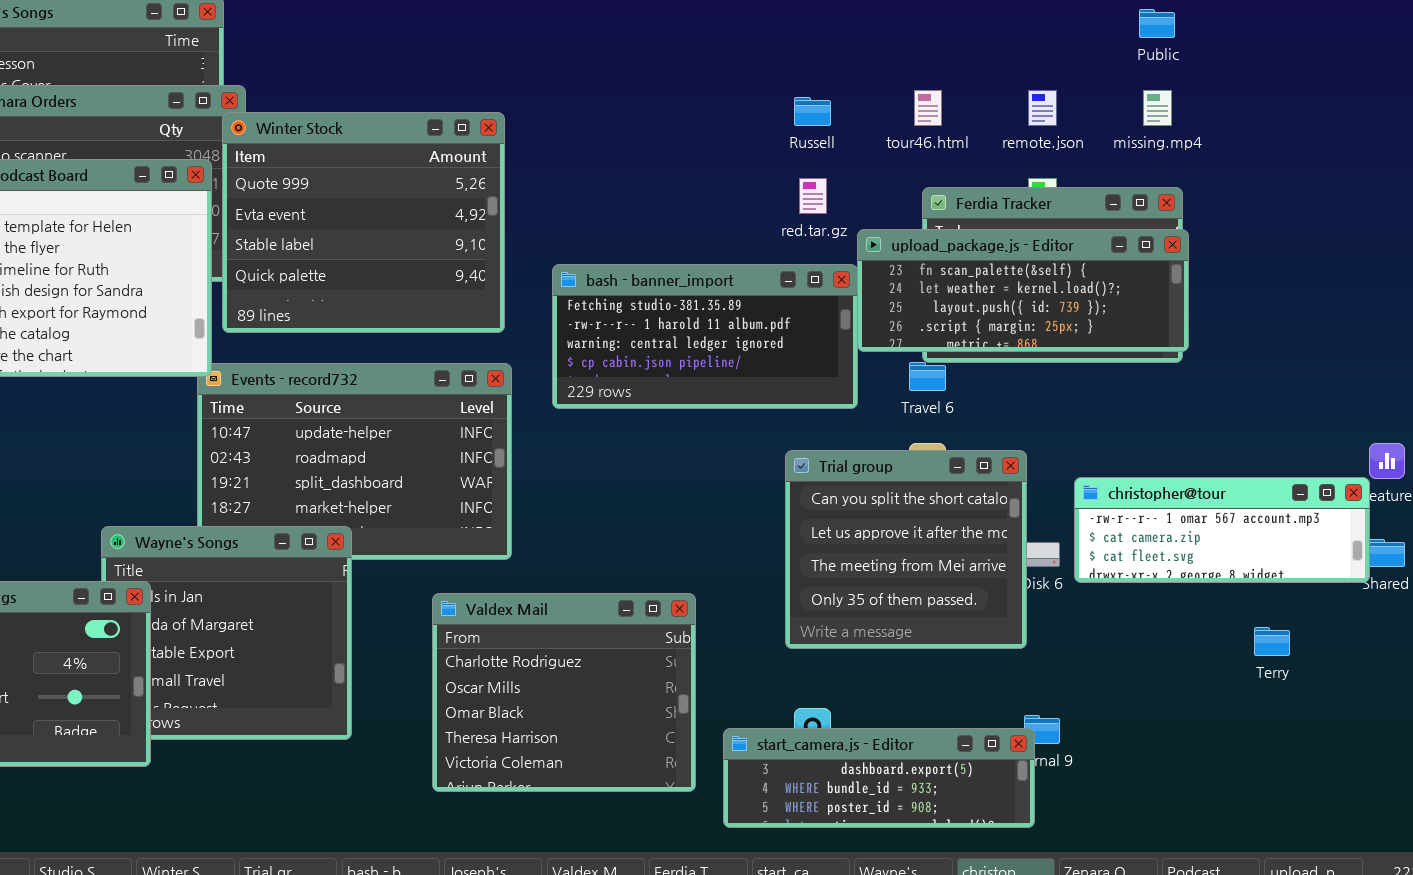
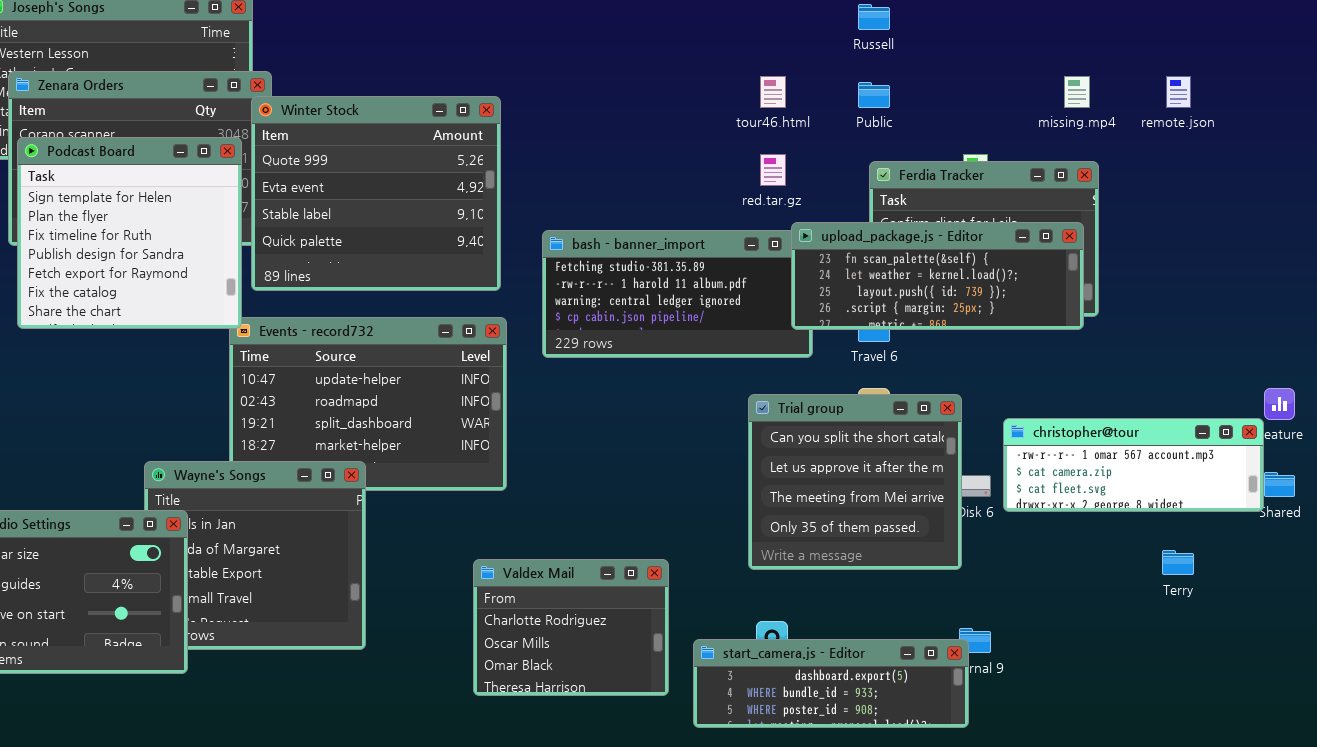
Public: [1139,9,1175,38] -> [858,82,890,108], moved
tour46.html: [914,90,942,126] -> [760,76,786,108], moved
remote.json: [1028,90,1057,126] -> [1166,76,1191,108], moved
Russell: [794,97,831,126] -> [858,4,890,30], moved
upload_package.js - Editor: [857,229,1189,352] -> [791,222,1084,330], moved
Valdex Mail: [432,593,696,792] -> [473,559,669,696], resized

